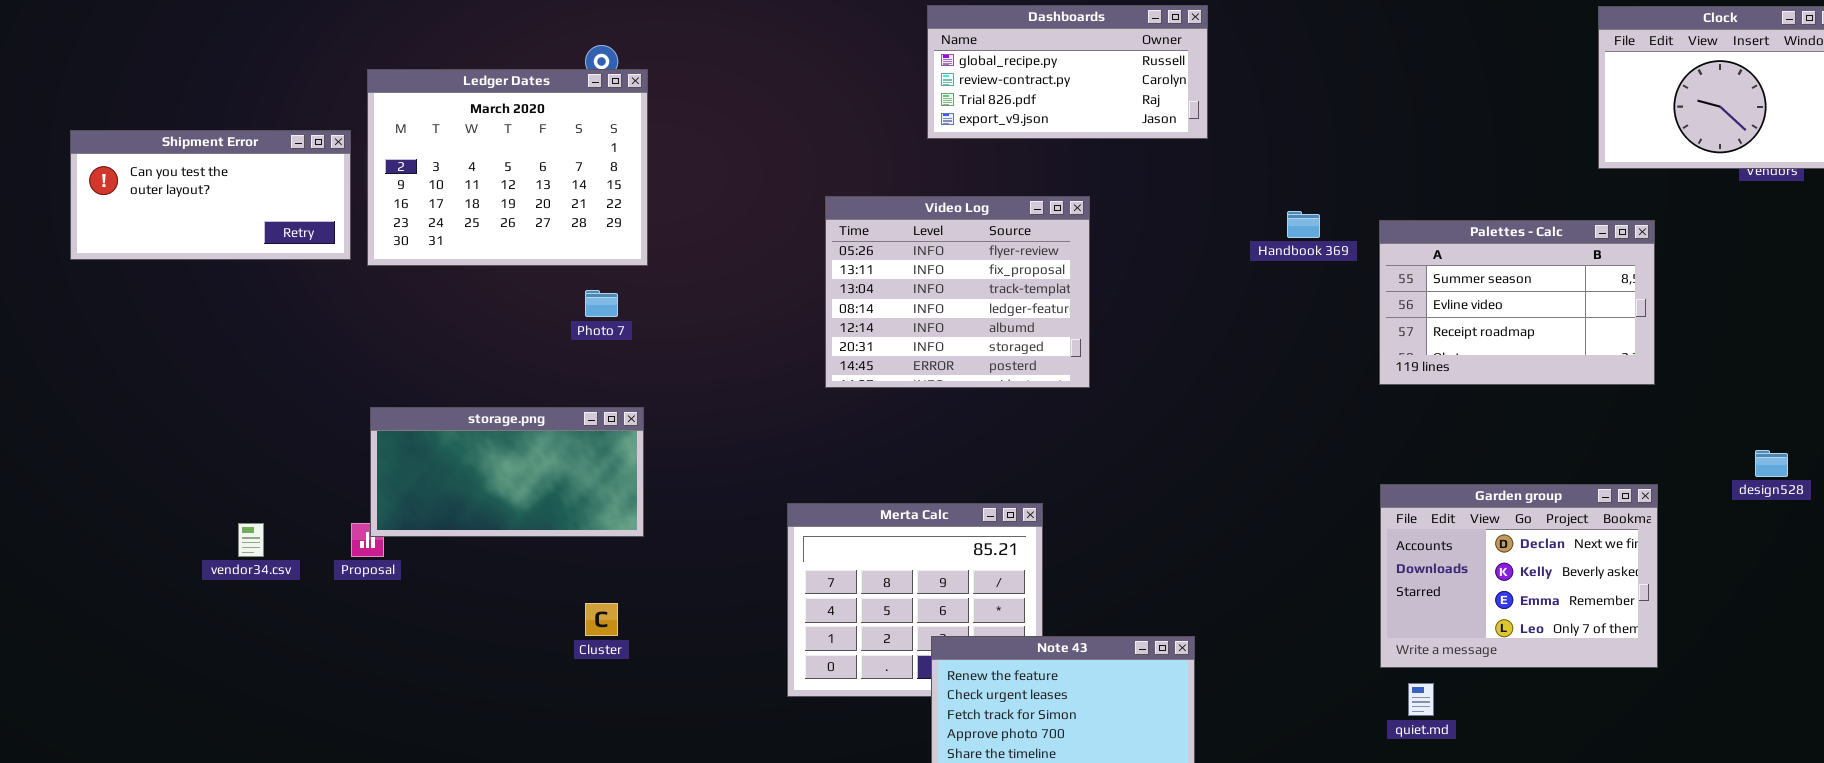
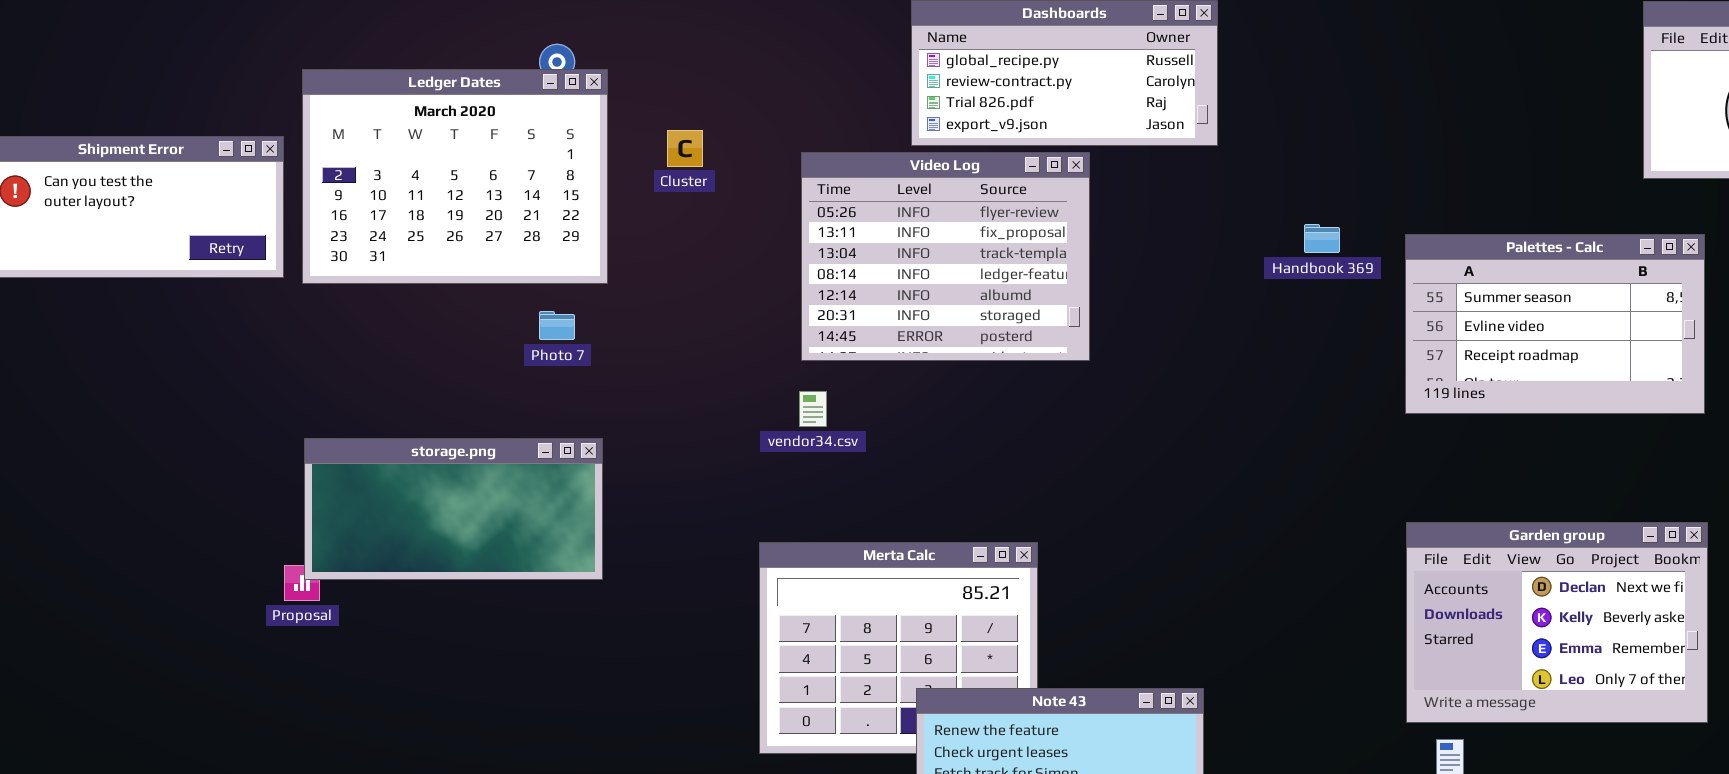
Video Log: [825,196,1090,388] -> [801,152,1090,361], moved
vendor34.csv: [238,523,264,557] -> [799,391,827,427], moved
Cluster: [585,603,618,636] -> [667,130,703,167], moved

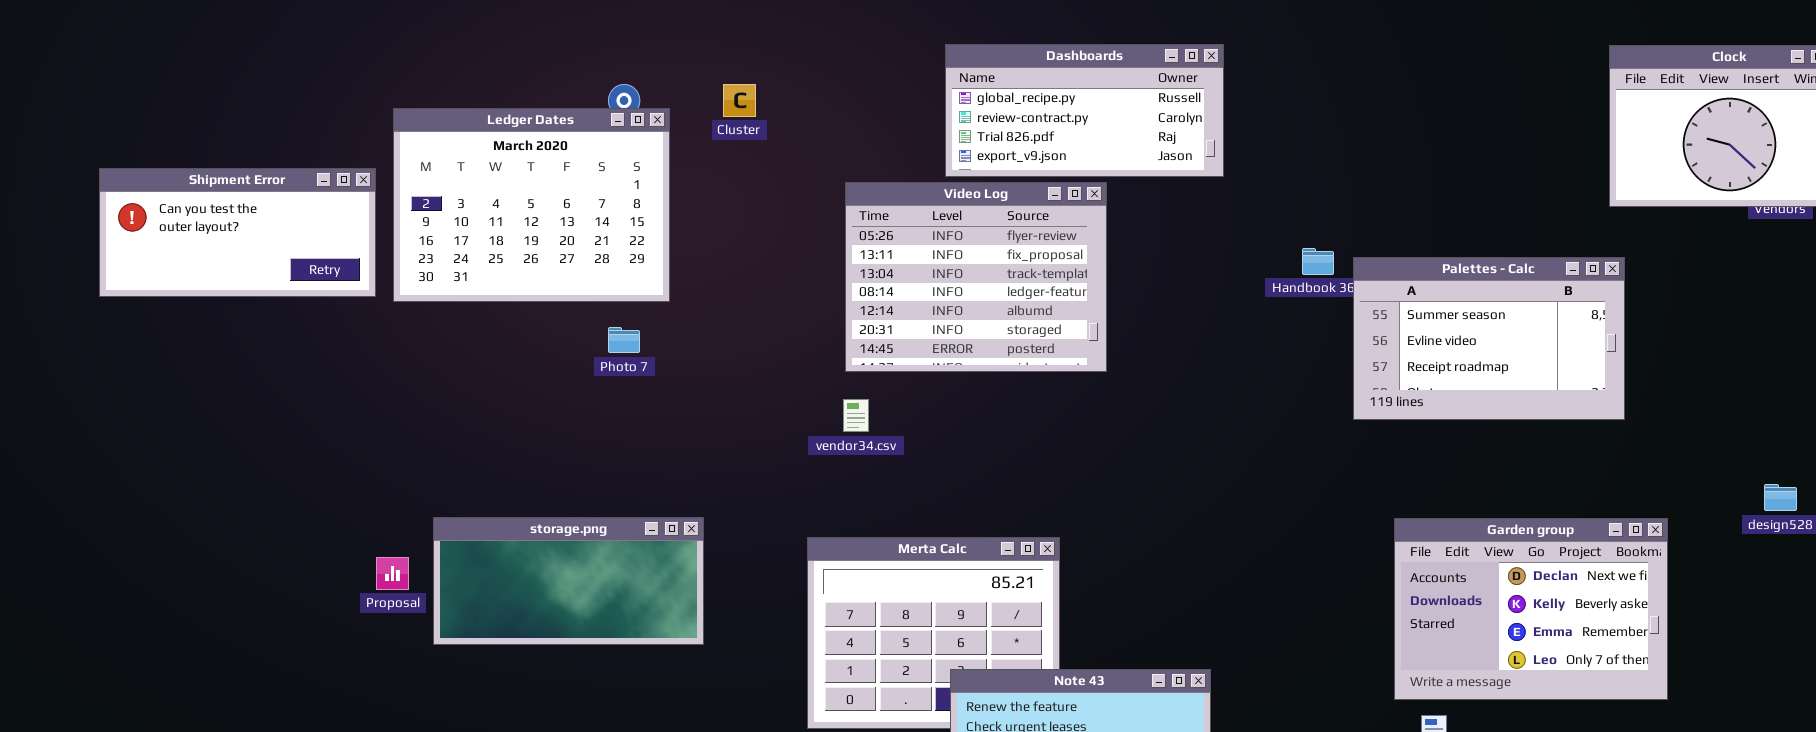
Cluster: [667,130,703,167] -> [723,84,756,117], moved
Palettes - Calc: [1405,234,1705,414] -> [1353,257,1625,420], moved
storage.png: [304,438,603,580] -> [433,517,704,645], moved

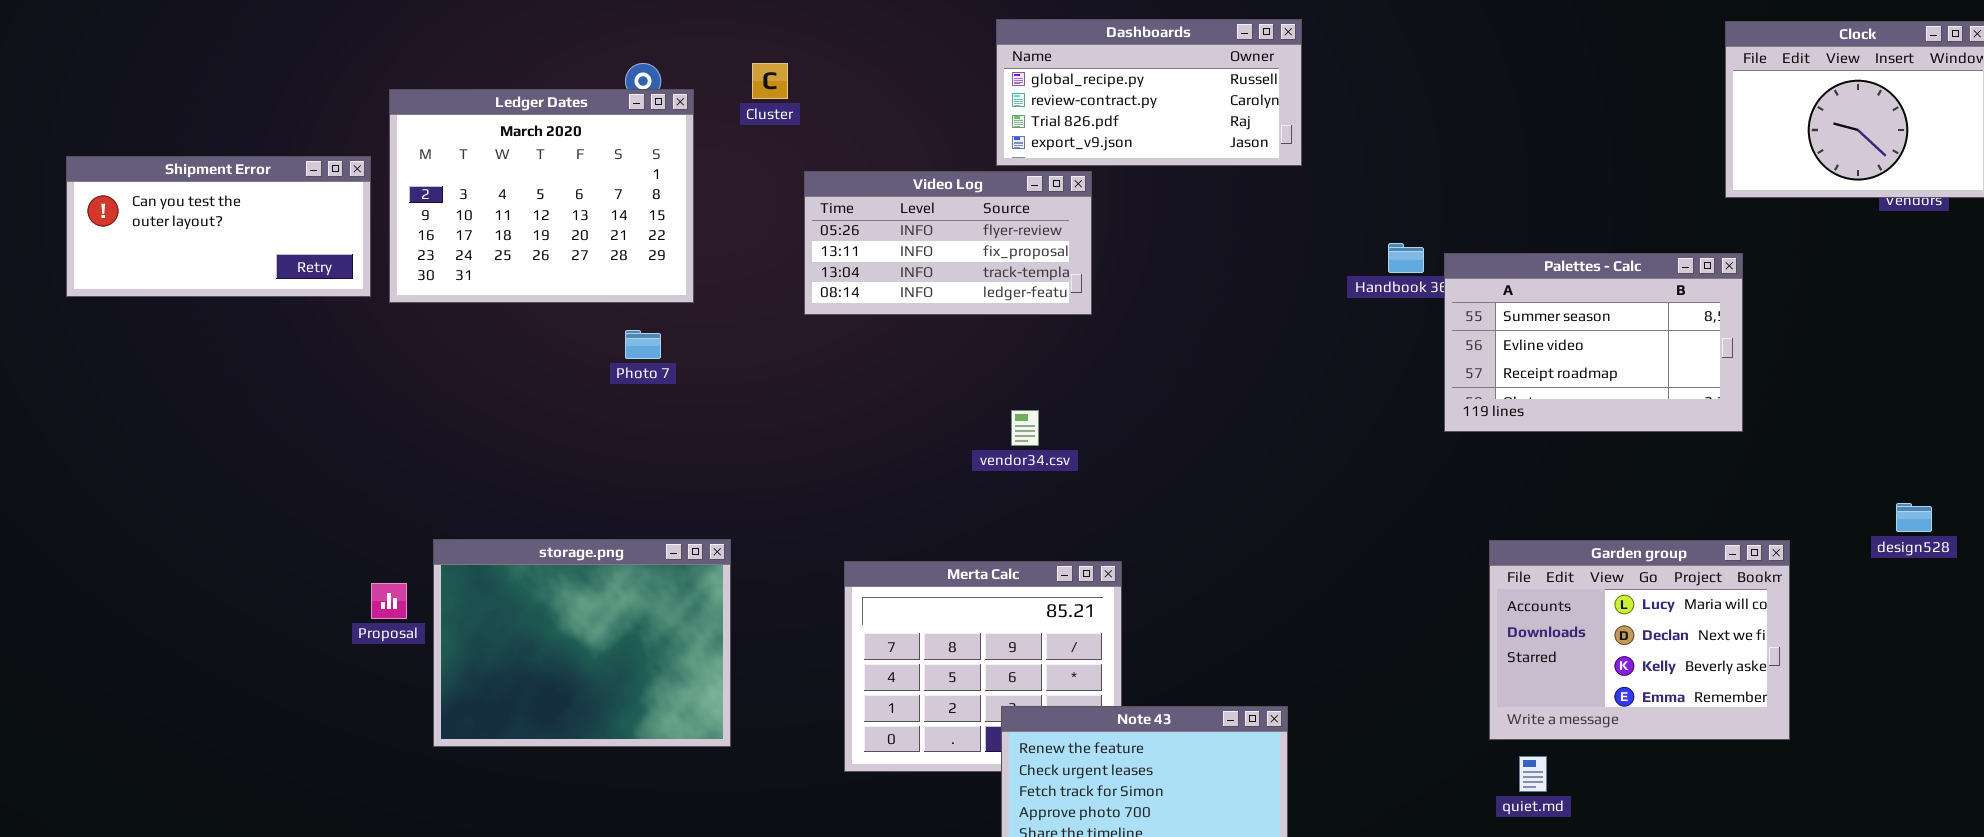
Video Log: [845,182,1107,372] -> [804,171,1092,315], moved, resized
vendor34.csv: [843,399,869,432] -> [1011,410,1039,446], moved
storage.png: [433,517,704,645] -> [433,539,731,747], resized
Garden group: [1394,518,1668,700] -> [1489,540,1790,740], scrolled up 1 row

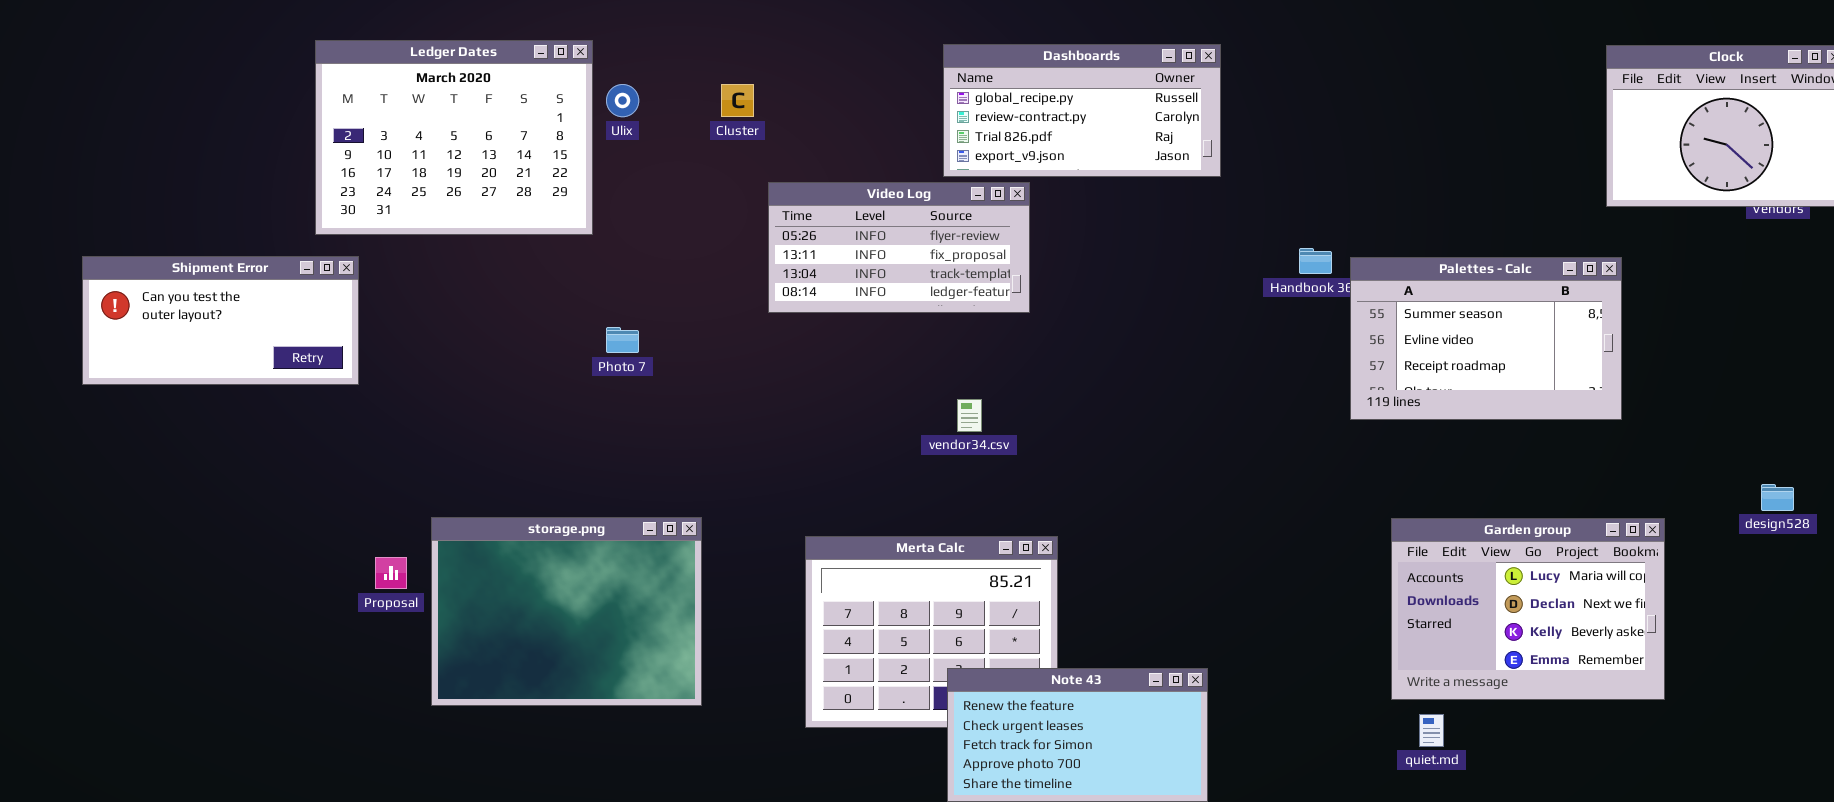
Ledger Dates: [389,89,694,303] -> [315,40,593,235], moved
Shipment Error: [66,156,371,297] -> [82,256,359,385], moved

